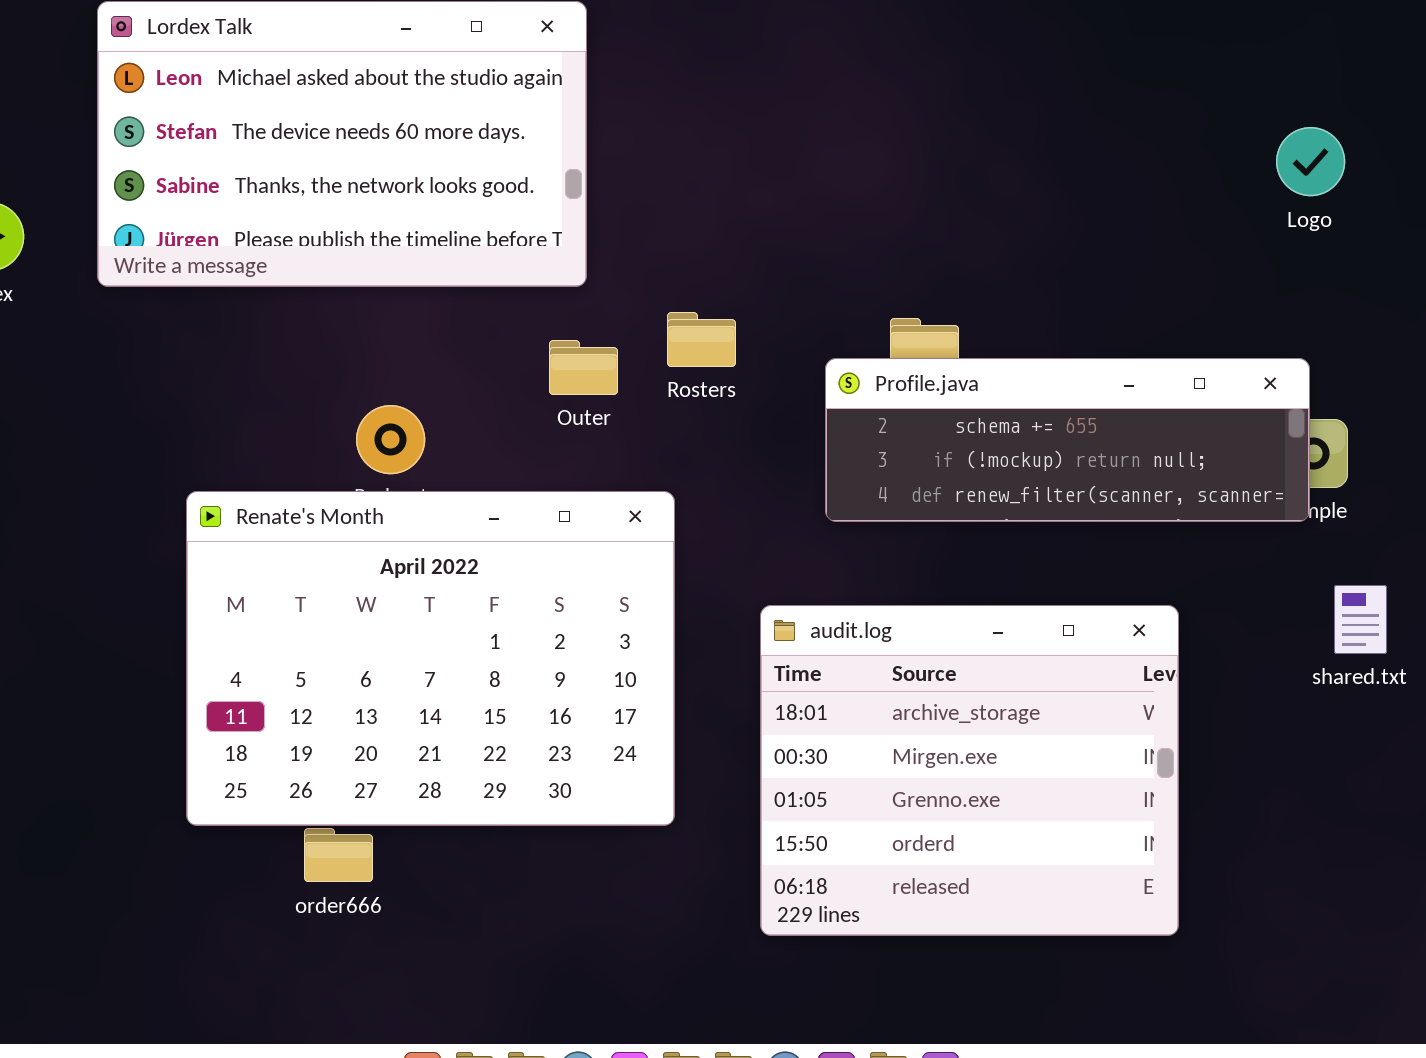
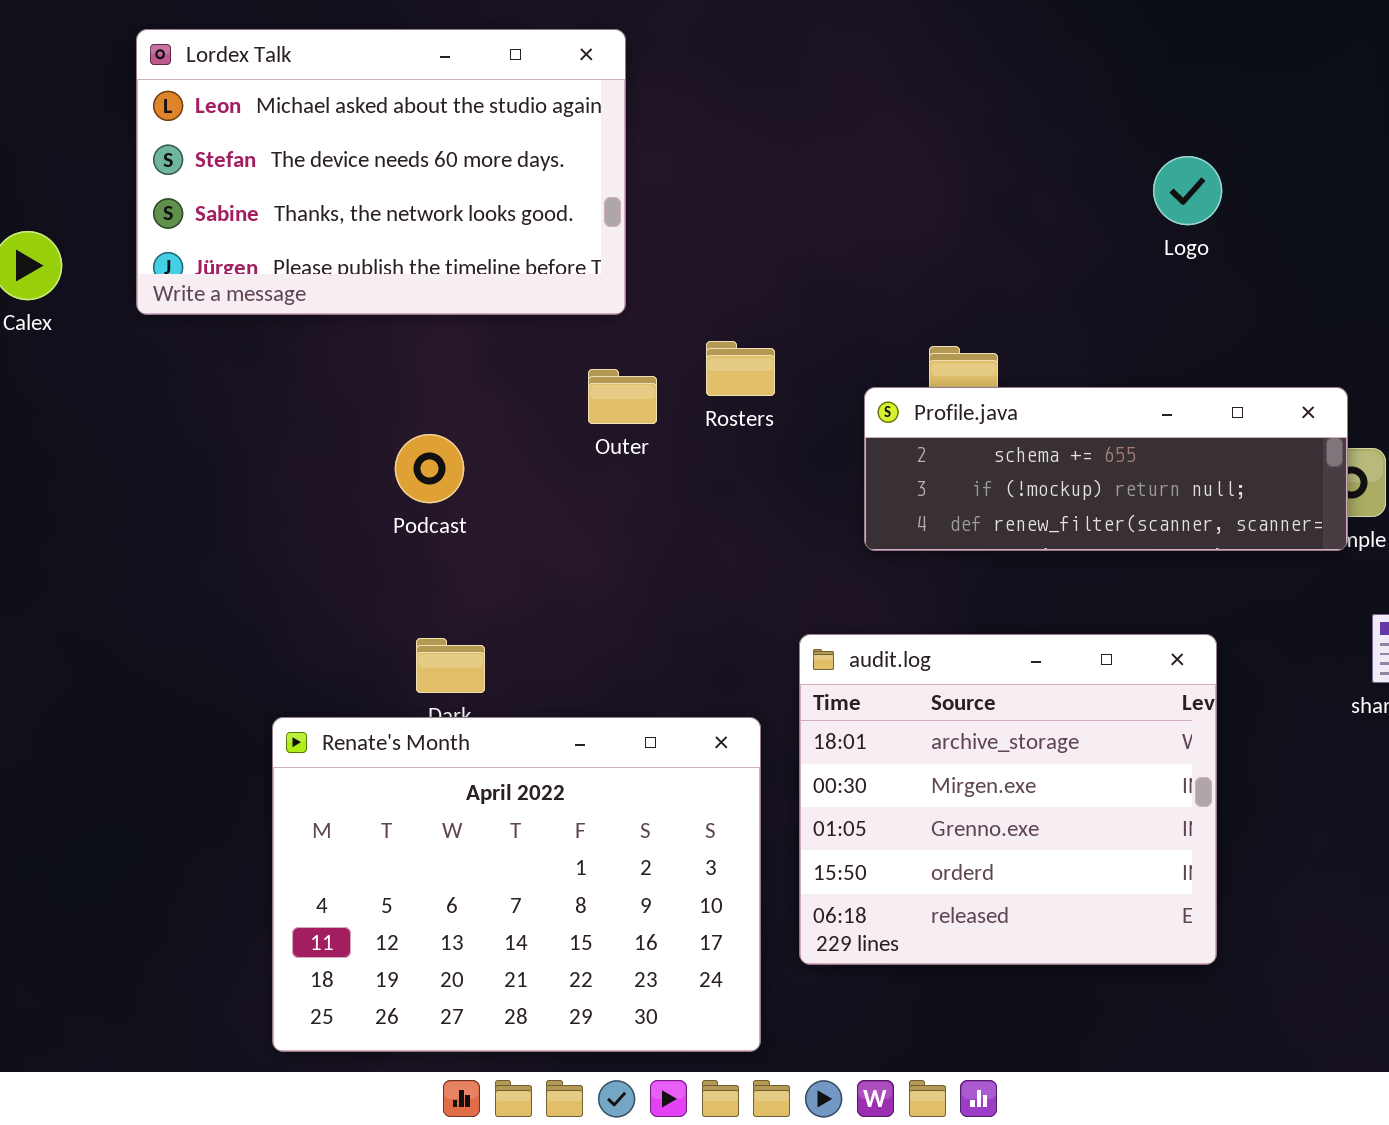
Logo: [1276,127,1345,196] -> [1153,156,1222,225], moved
Renate's Month: [186,491,675,826] -> [272,717,761,1052], moved

